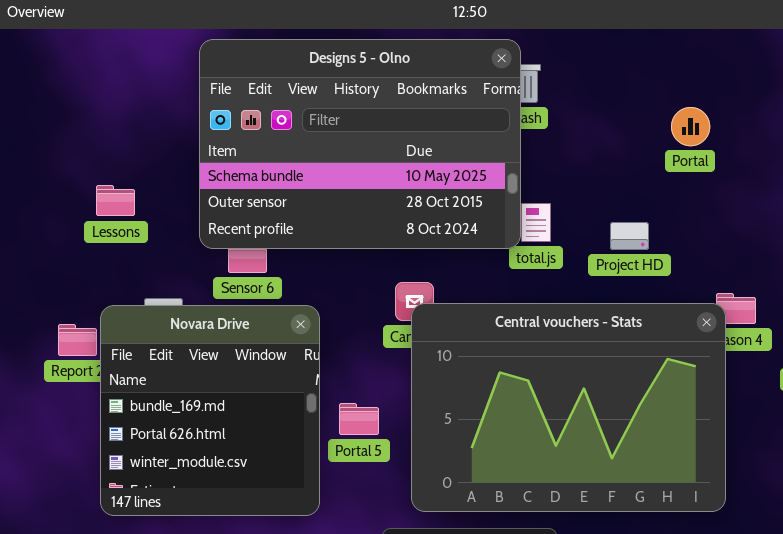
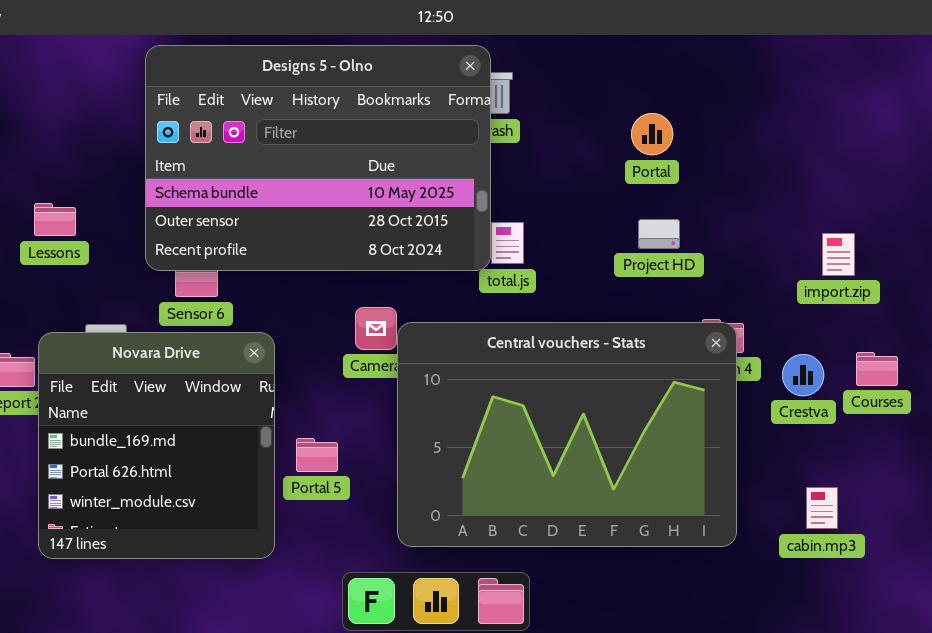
Portal: [671,107,710,146] -> [631,113,673,155], moved
Project HD: [610,222,649,250] -> [638,219,680,249], moved
Central vouchers - Stats: [411,303,726,512] -> [397,322,737,547], moved

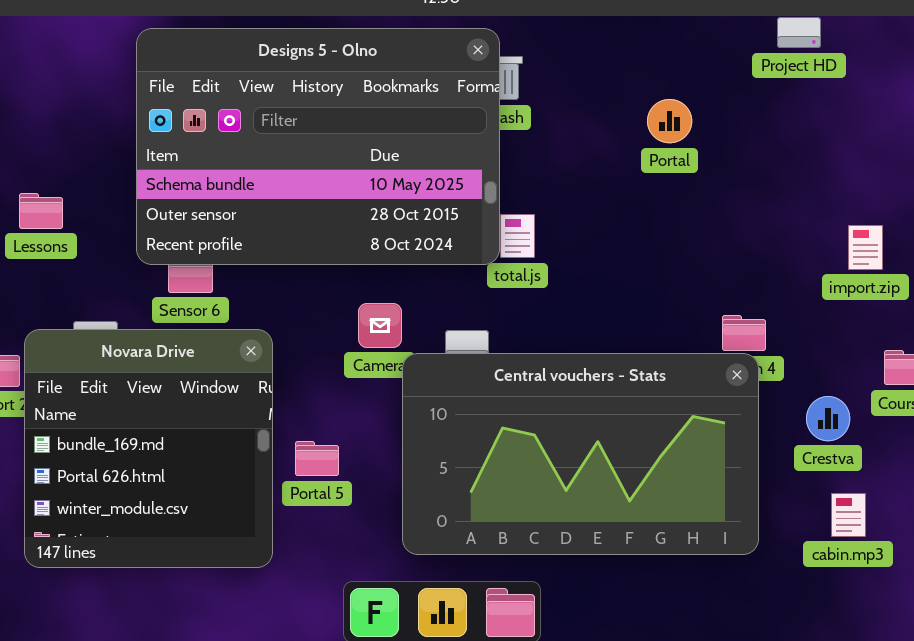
Project HD: [638,219,680,249] -> [777,17,821,48], moved
Central vouchers - Stats: [397,322,737,547] -> [402,353,759,555], resized
Crestva: [782,354,824,396] -> [806,396,850,441], moved

